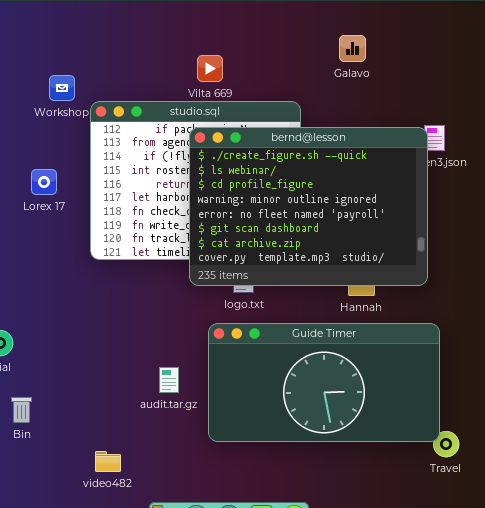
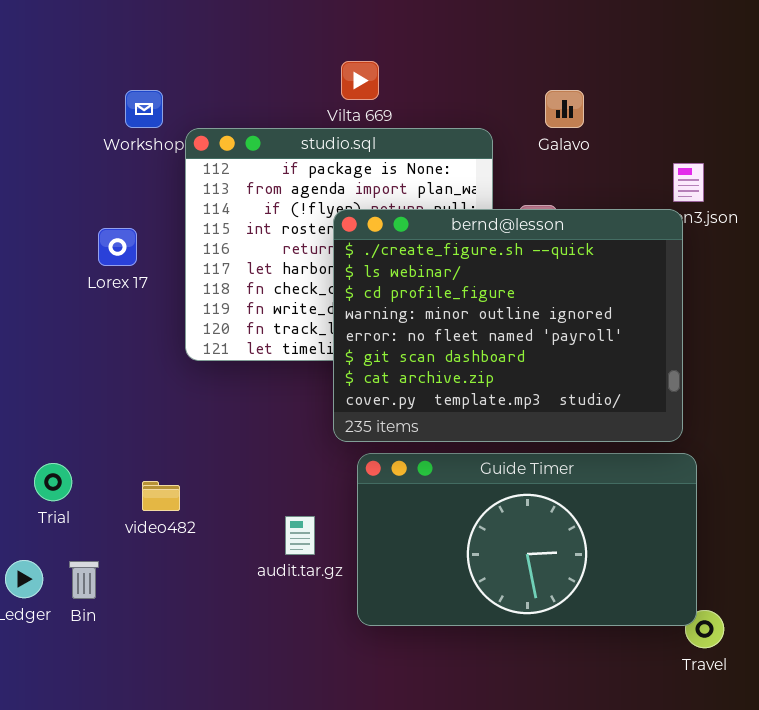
Galavo: [339,35,366,62] -> [545,90,584,128], moved
bernd@lesson: [189,127,428,286] -> [333,209,683,442], moved
video482: [95,451,121,472] -> [142,481,180,511], moved

